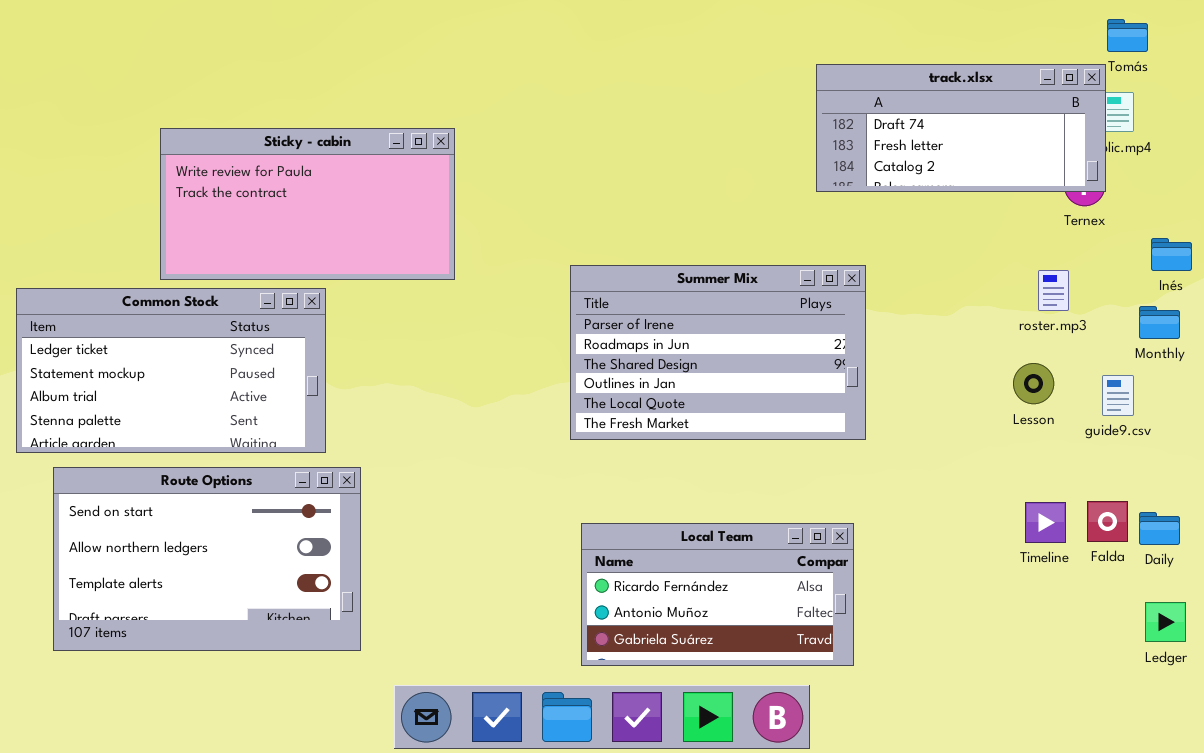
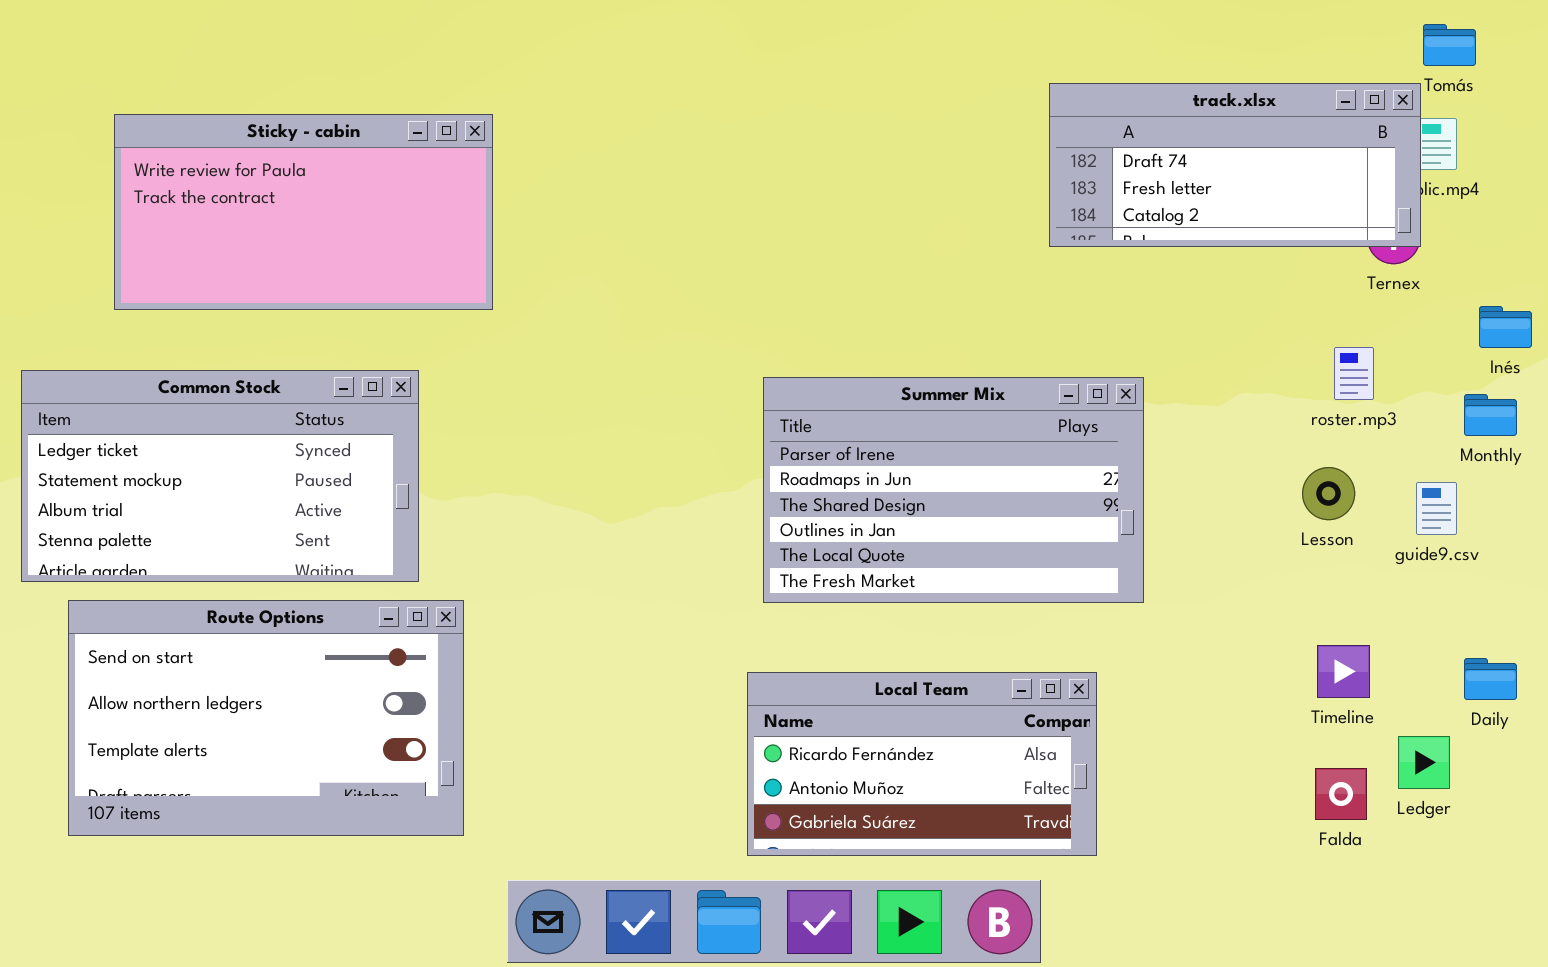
Sticky - cabin: [160,128,455,280] -> [114,114,493,310], moved
Summer Mix: [570,265,866,440] -> [763,377,1144,603], moved
Falda: [1087,501,1128,542] -> [1315,768,1367,820], moved
Ledger: [1145,602,1186,642] -> [1398,736,1450,789], moved

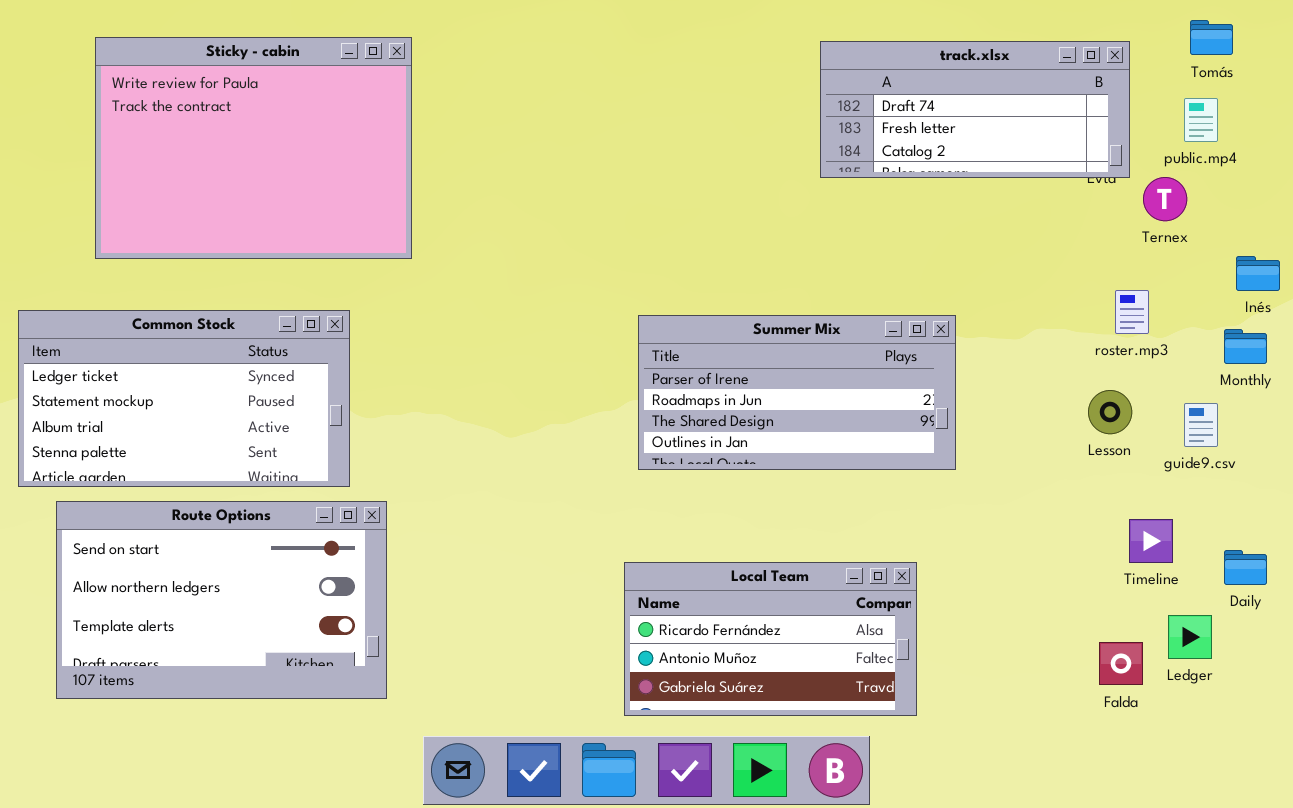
track.xlsx: [1049,83,1421,247] -> [820,41,1130,178], moved
Sticky - cabin: [114,114,493,310] -> [95,37,412,259], resized
Summer Mix: [763,377,1144,603] -> [638,315,956,470], resized
Timeline: [1317,645,1370,698] -> [1129,519,1173,563], moved

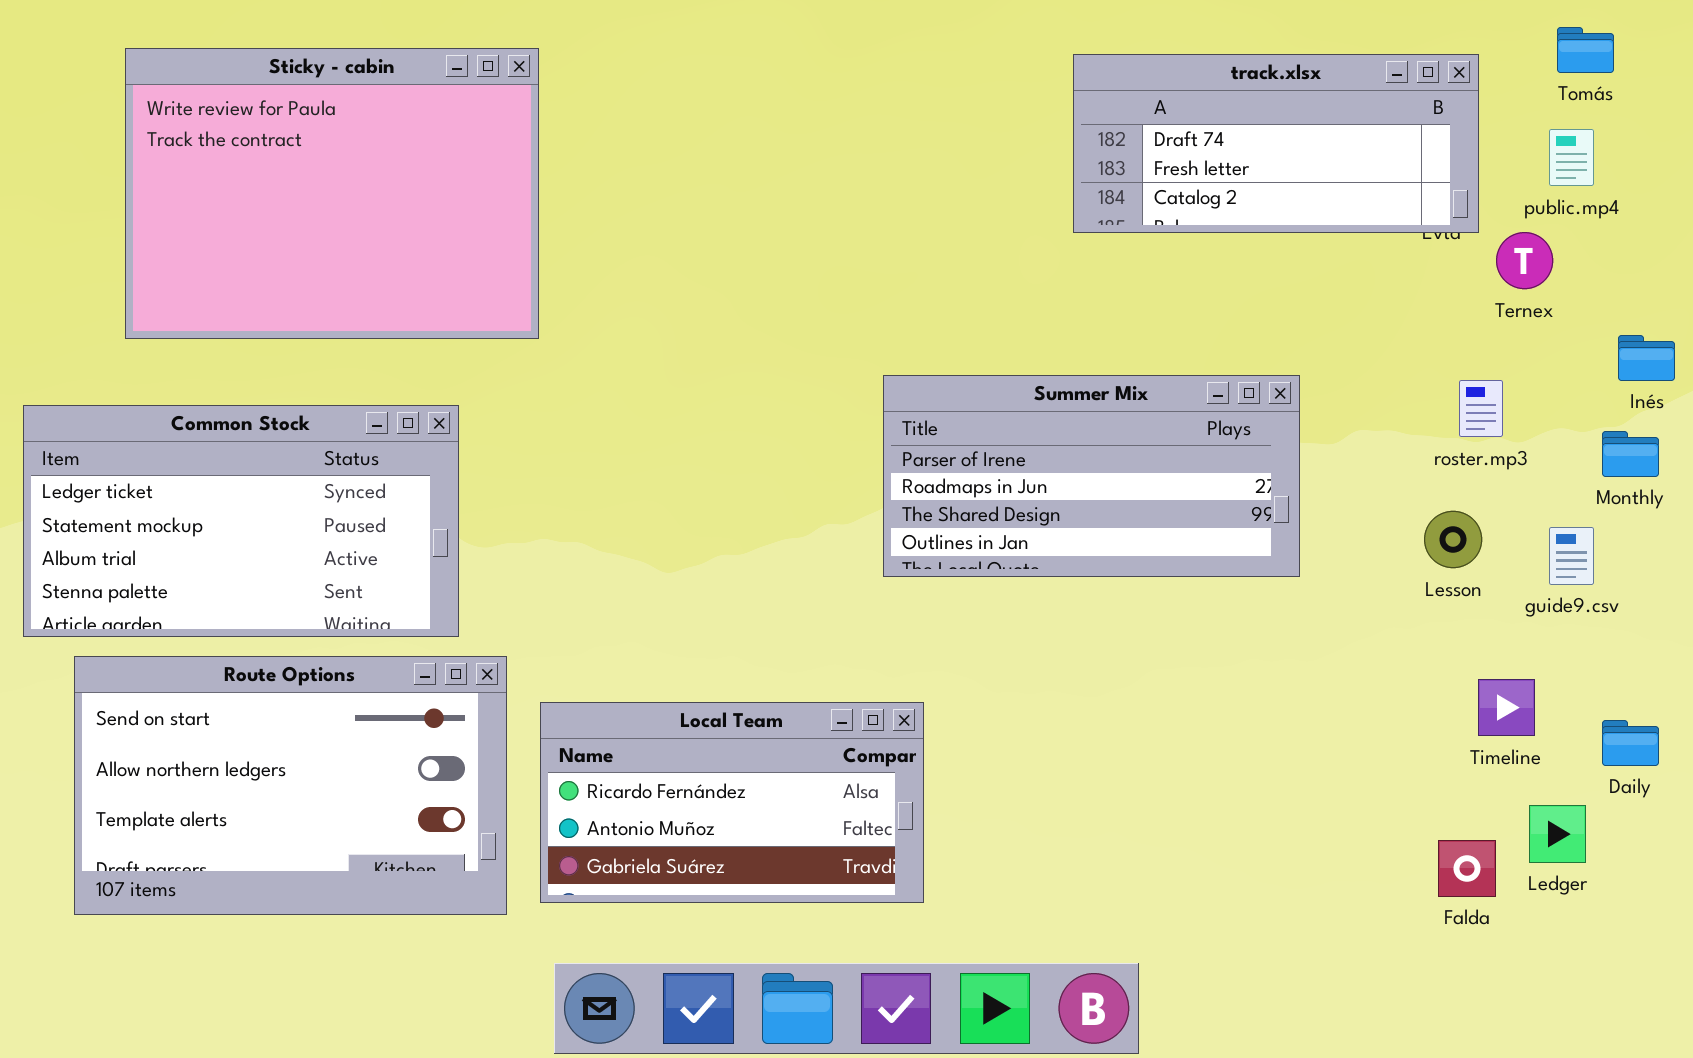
Summer Mix: [638,315,956,470] -> [883,375,1300,577], moved
Local Team: [624,562,917,716] -> [540,702,924,903], moved

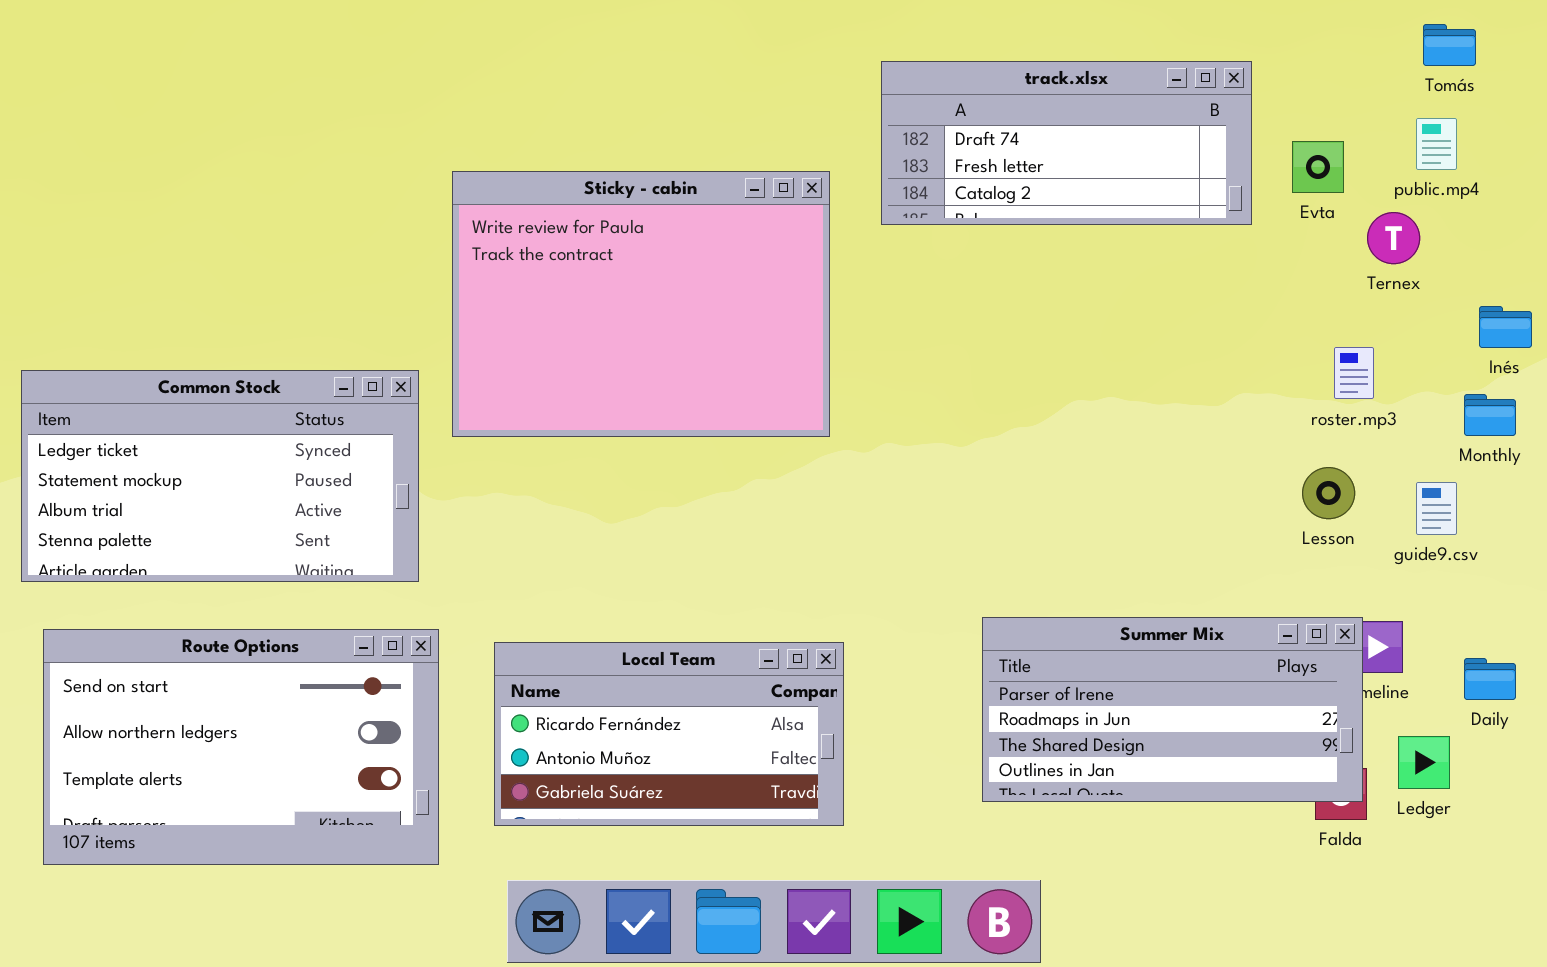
Sticky - cabin: [125,48,539,339] -> [452,171,830,437], moved
track.xlsx: [1073,54,1479,233] -> [881,61,1252,225], moved
Summer Mix: [883,375,1300,577] -> [982,617,1363,802], moved
Route Options: [74,656,507,915] -> [43,629,439,865], moved

